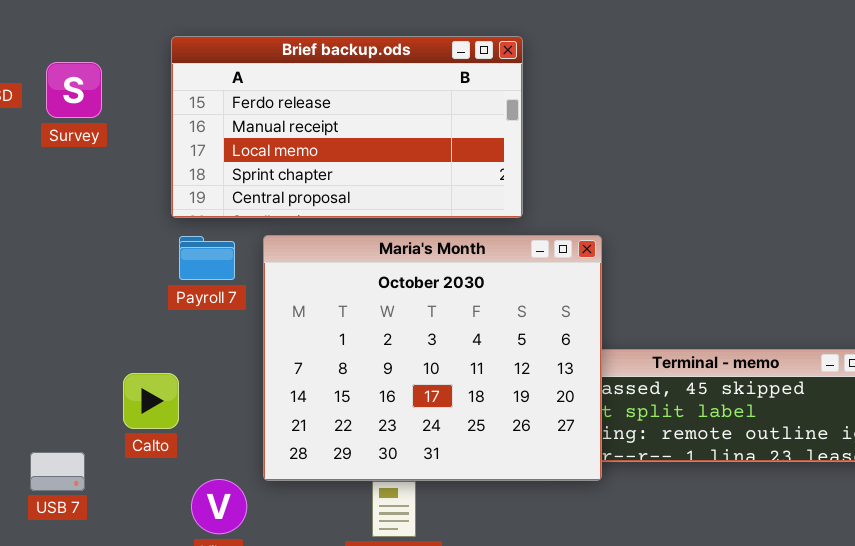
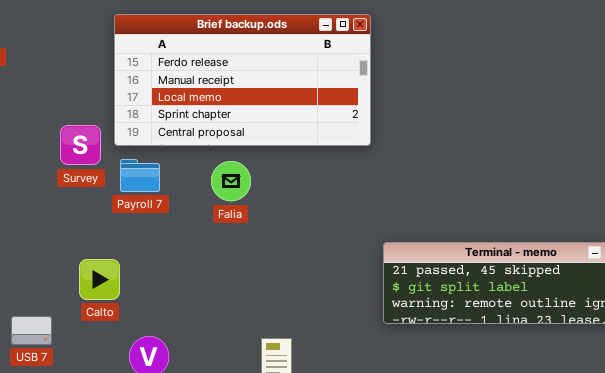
Survey: [46,62,102,118] -> [60,125,101,165], moved
Maria's Month: [263,235,602,481] -> none, closed

